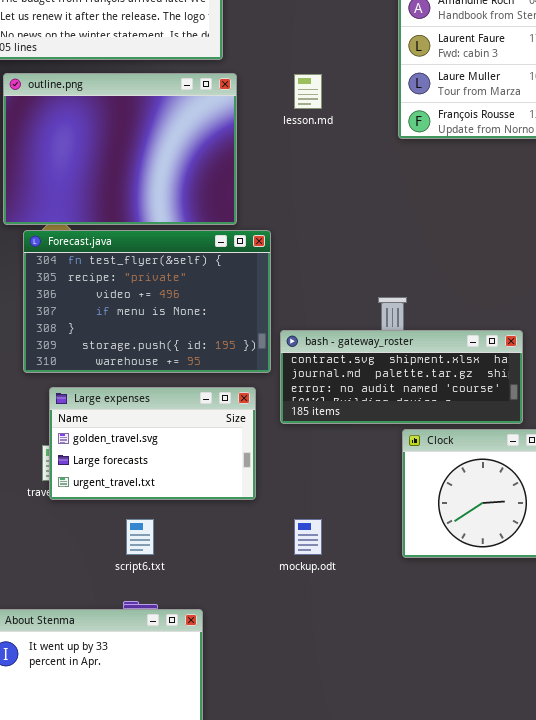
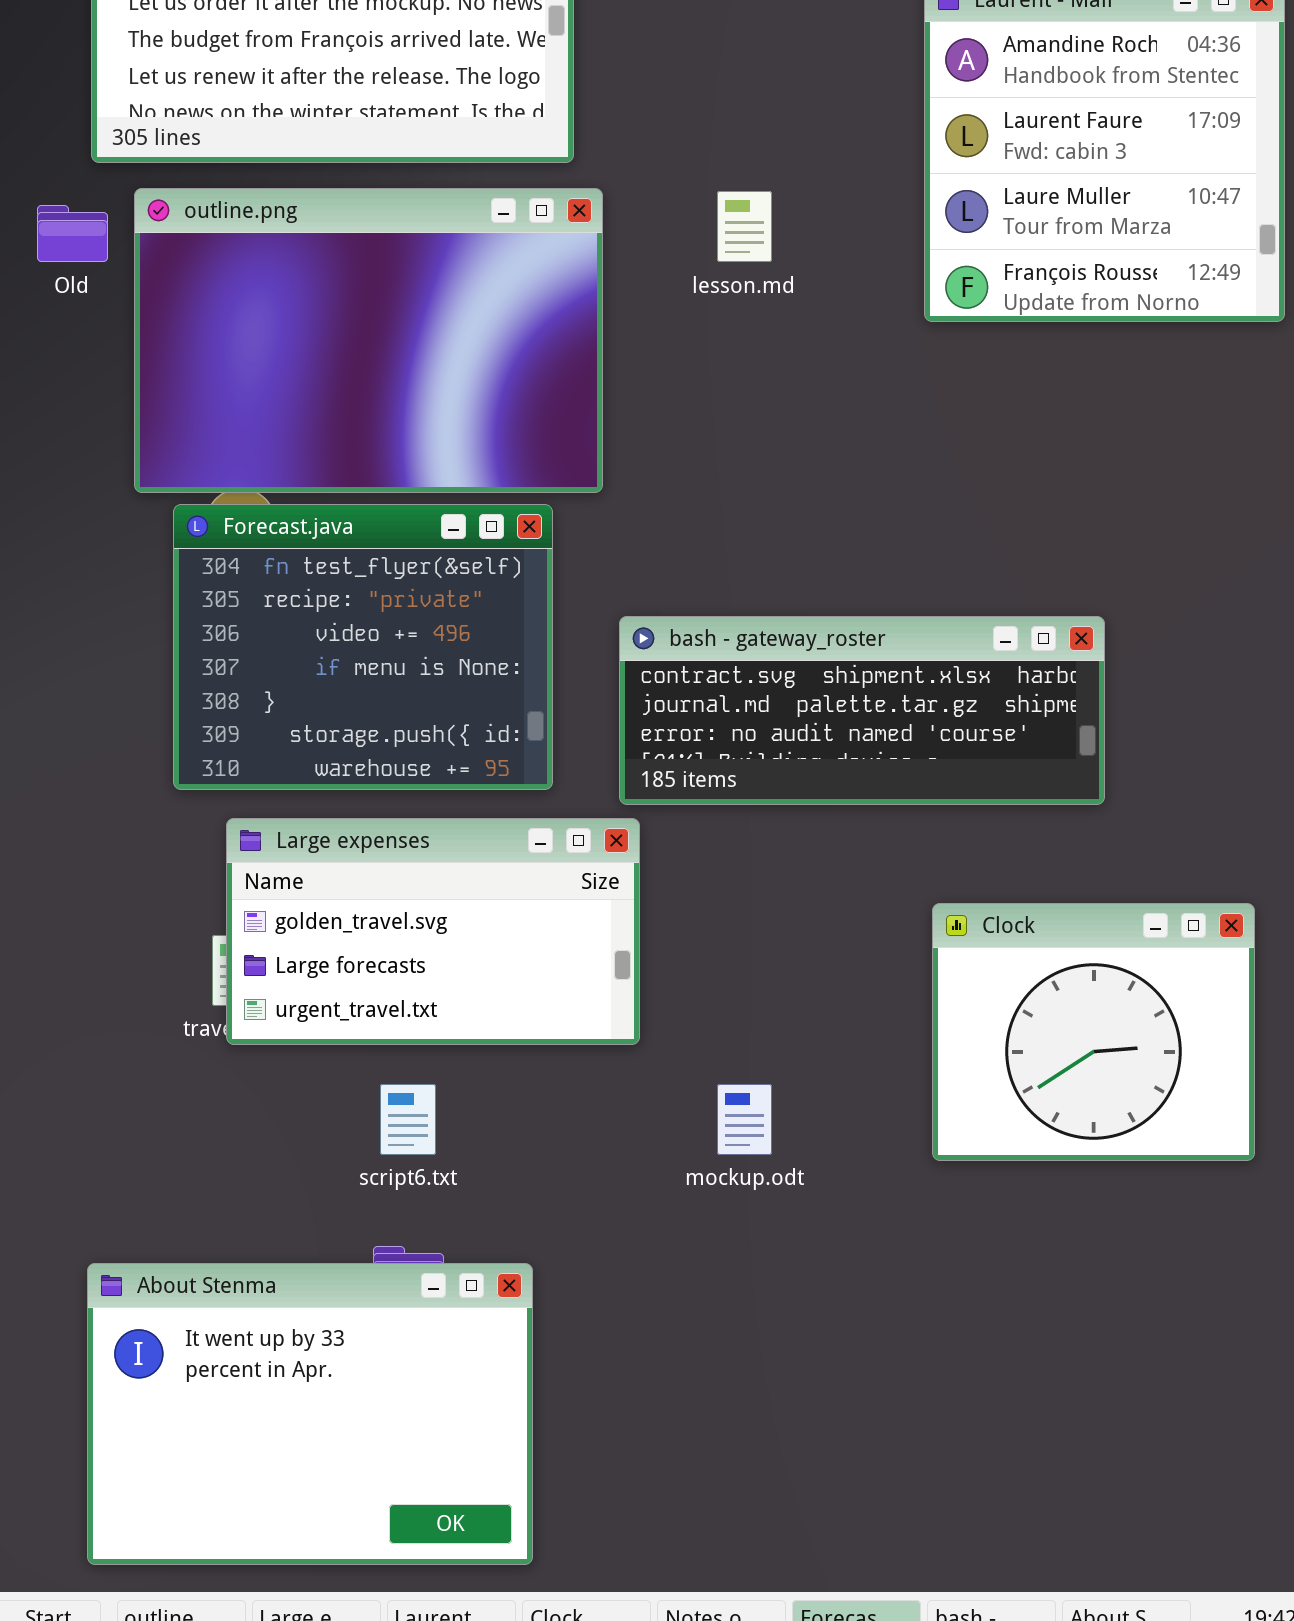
Forecast.java: [23,230,271,373] -> [173,504,553,790], resized
bash - gateway_roster: [280,330,523,424] -> [619,616,1105,805], moved

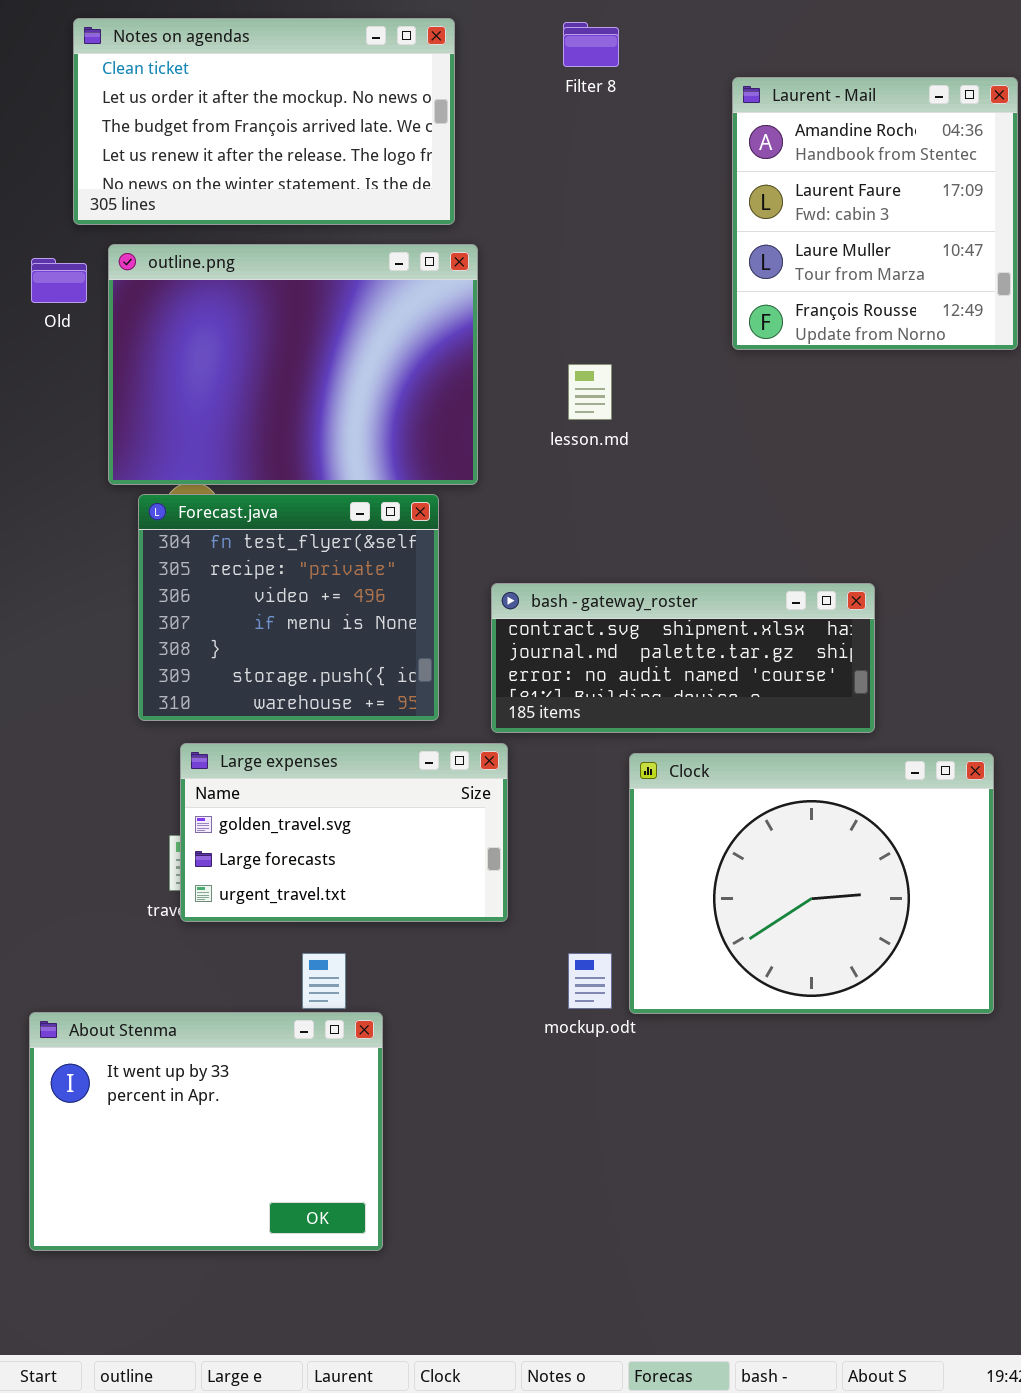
lesson.md: [717,191,772,262] -> [568,364,612,420], moved
Clock: [932,903,1255,1161] -> [629,753,994,1014], resized
About Stenma: [87,1263,533,1565] -> [29,1012,383,1251], moved

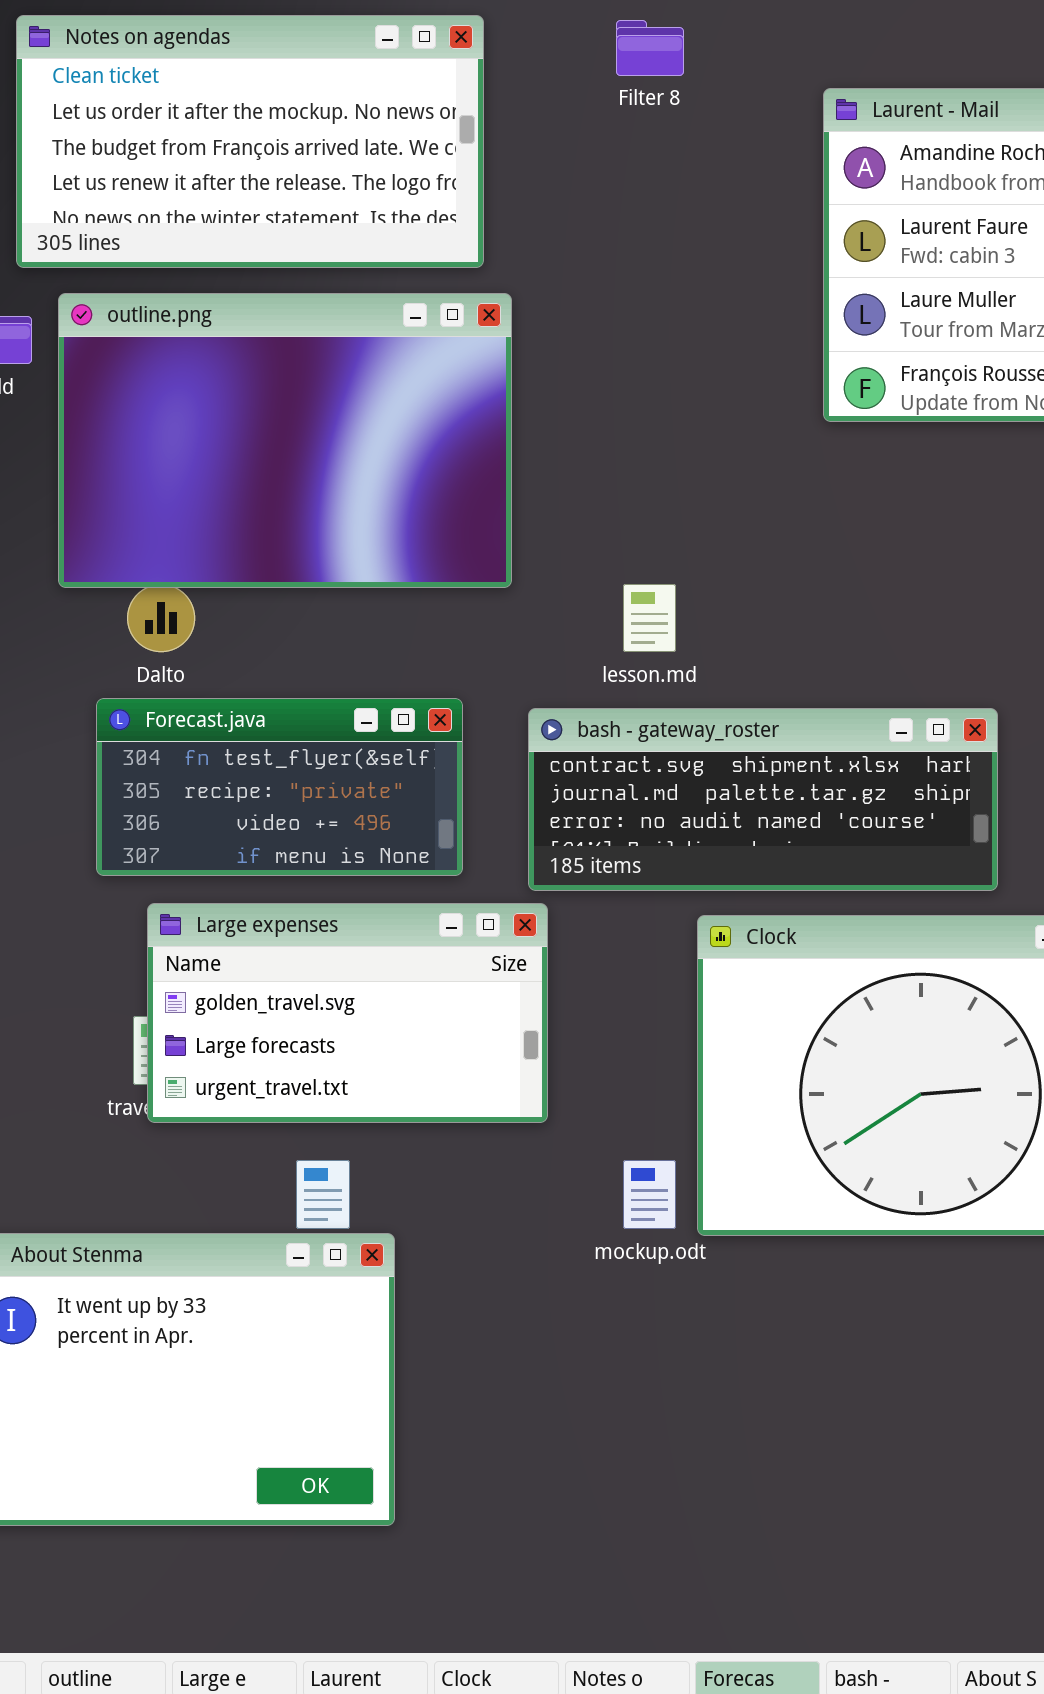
lesson.md: [568,364,612,420] -> [623,584,676,652], moved
Forecast.java: [138,494,439,721] -> [96,698,463,876], resized

